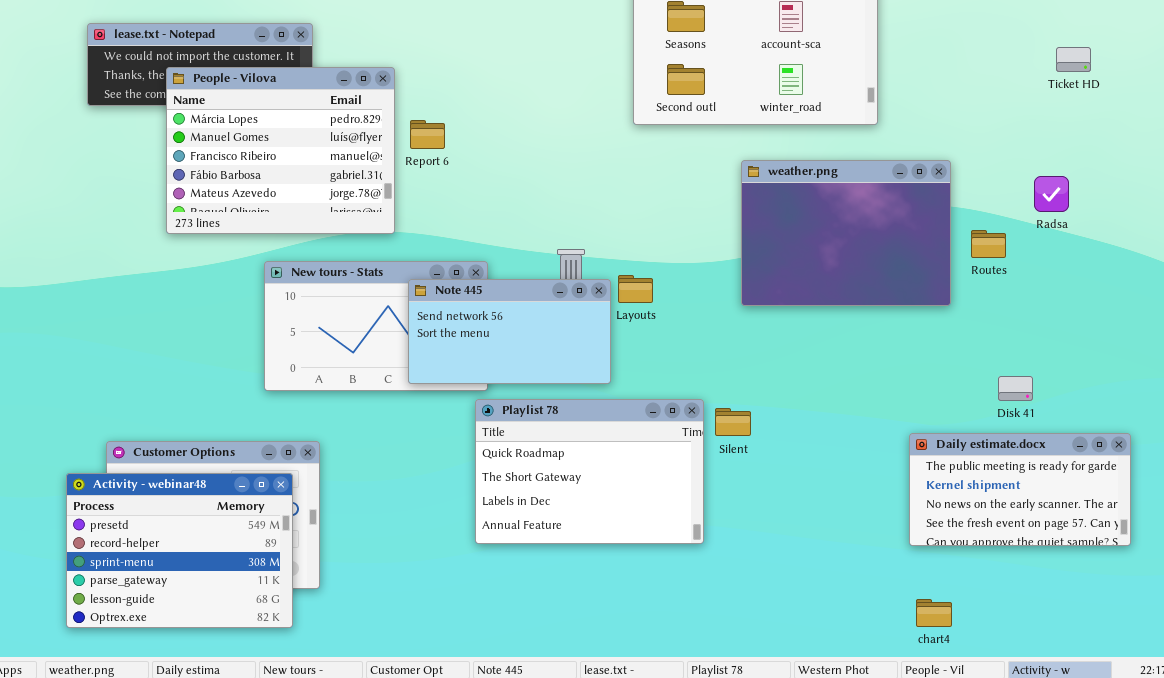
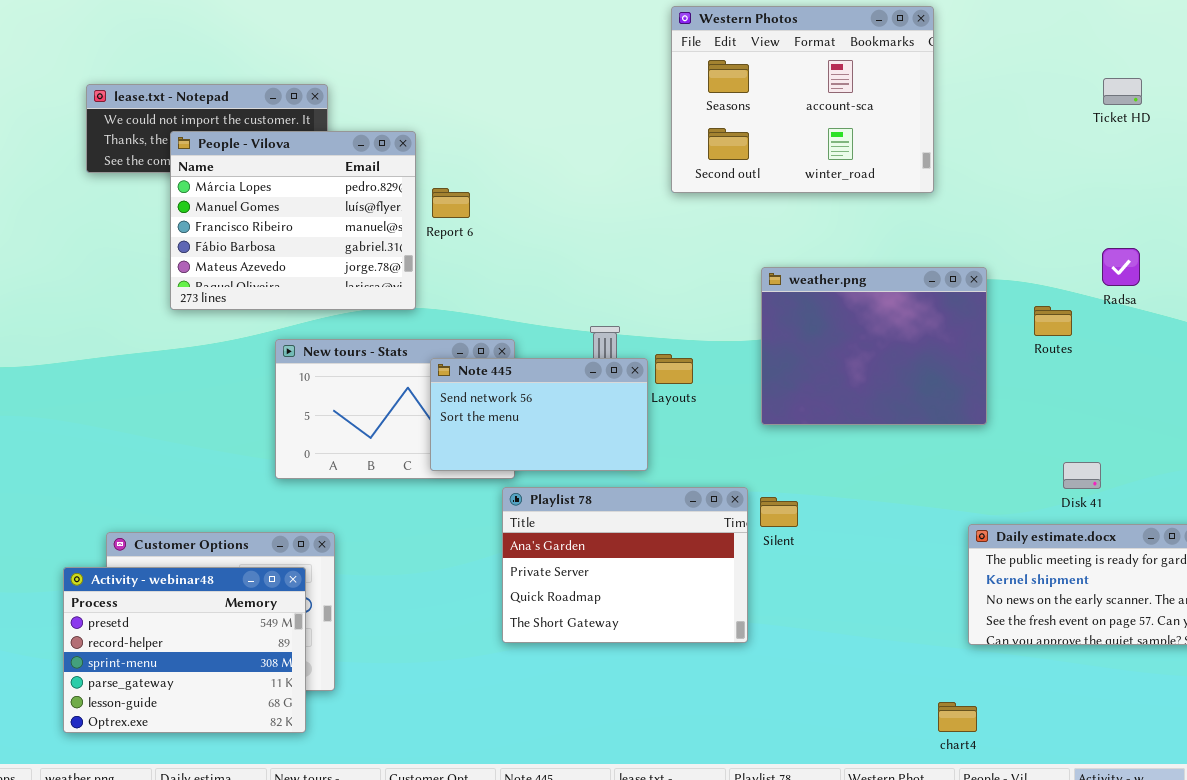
Ticket HD: [1056,47,1091,72] -> [1103,78,1142,105], moved
weather.png: [741,160,951,306] -> [761,267,987,425], moved
Playlist 78: [475,399,704,544] -> [502,487,748,643], scrolled up 2 rows
chart4: [916,599,952,627] -> [938,702,977,732], moved

